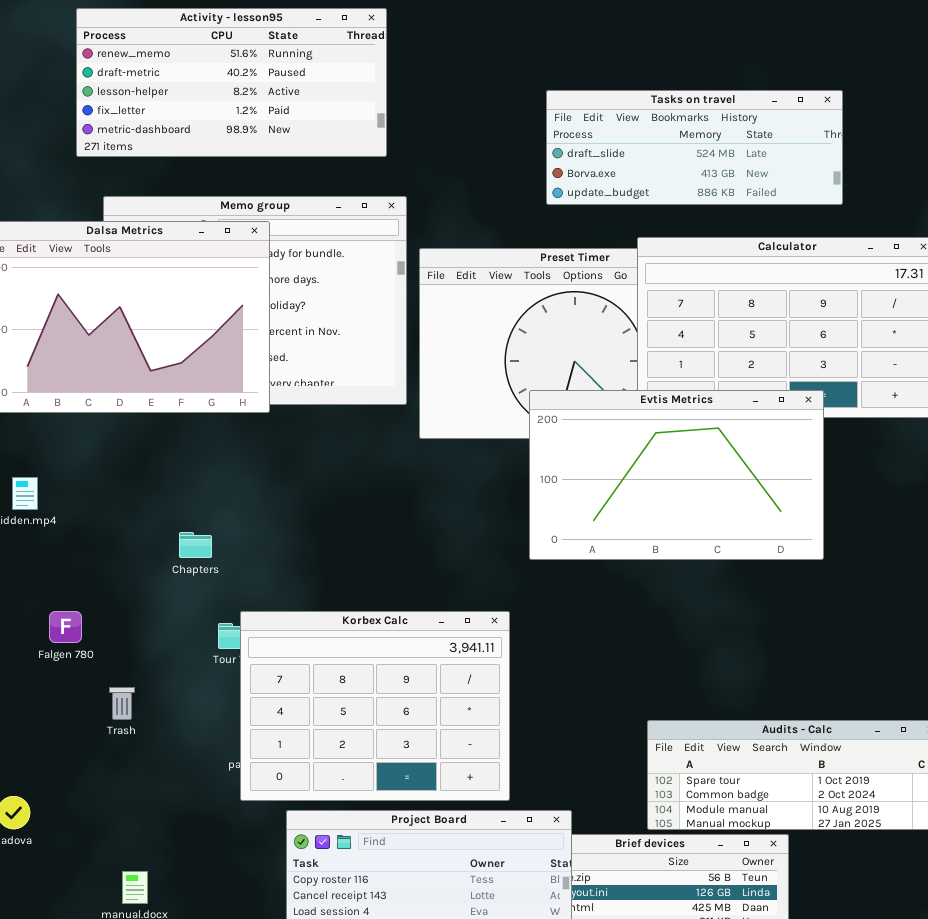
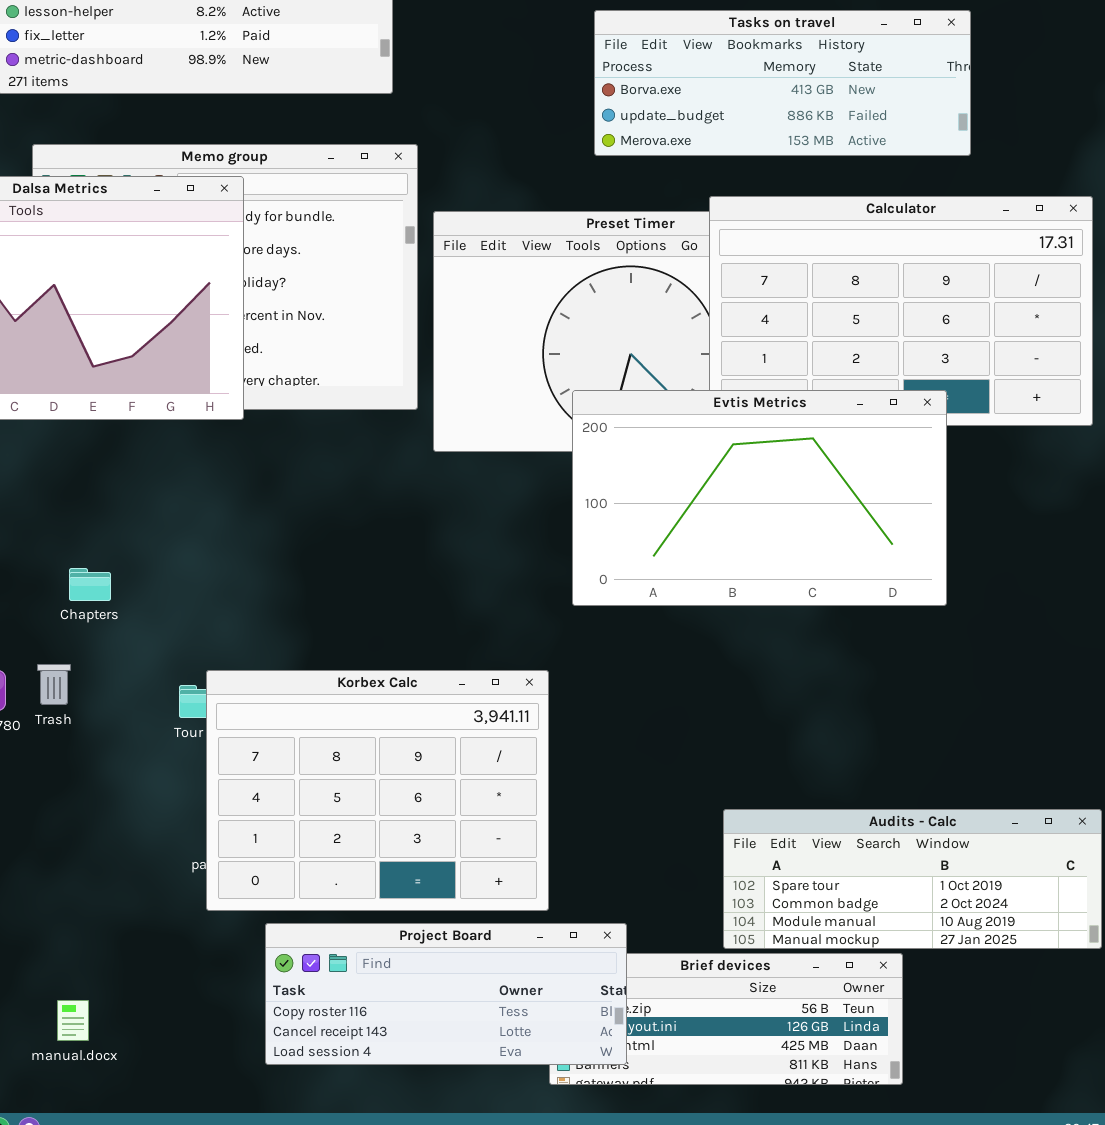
Tasks on travel: [546,90,843,205] -> [594,10,971,156], scrolled down 1 row
Chapters: [179,532,212,558] -> [69,568,111,601], moved
Trash: [109,687,135,720] -> [37,664,71,705], moved

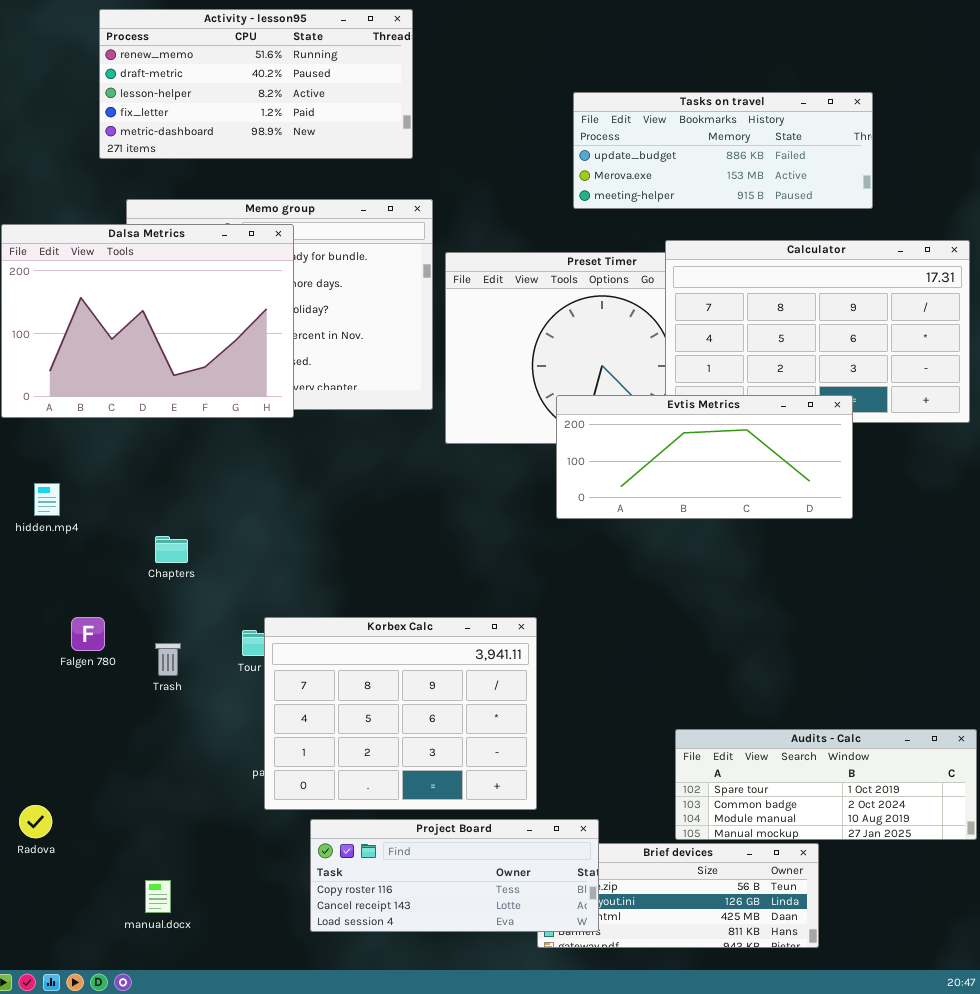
Tasks on travel: [594,10,971,156] -> [573,92,873,209], scrolled down 1 row
Evtis Metrics: [572,390,947,606] -> [556,395,853,519], resized
Trash: [37,664,71,705] -> [155,643,181,676], moved

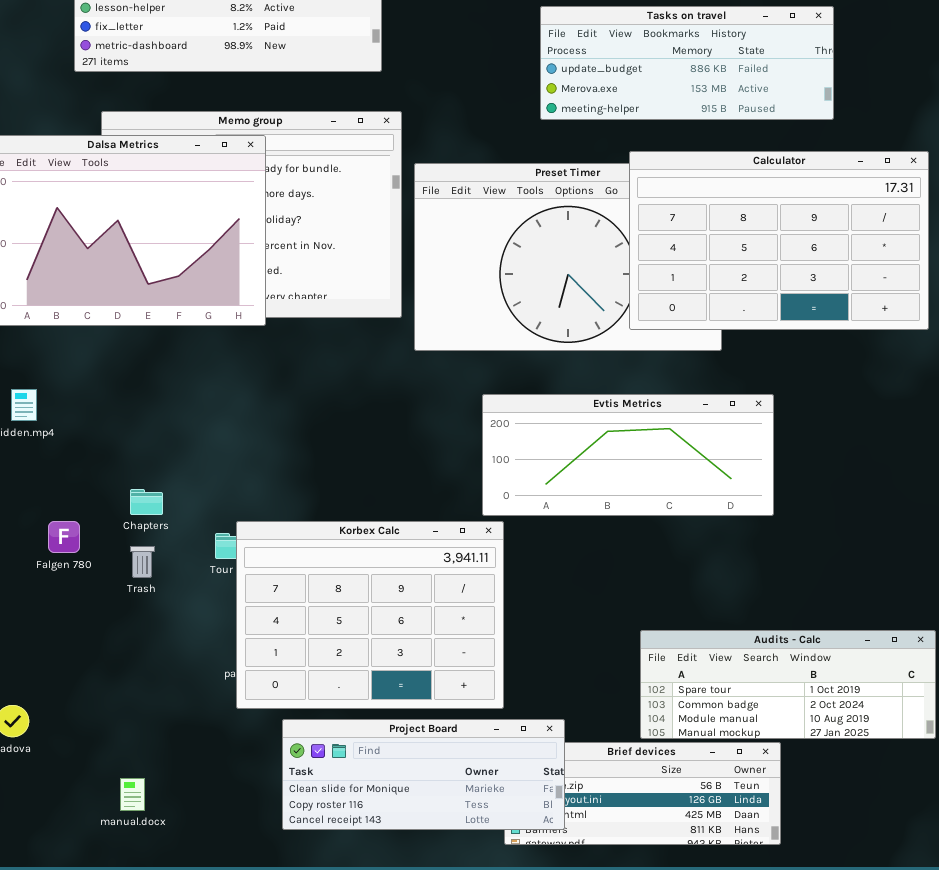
Evtis Metrics: [556,395,853,519] -> [482,394,774,516], moved
Chapters: [155,536,188,563] -> [130,489,163,515], moved
Project Board: [310,819,599,932] -> [282,719,565,830], scrolled up 1 row

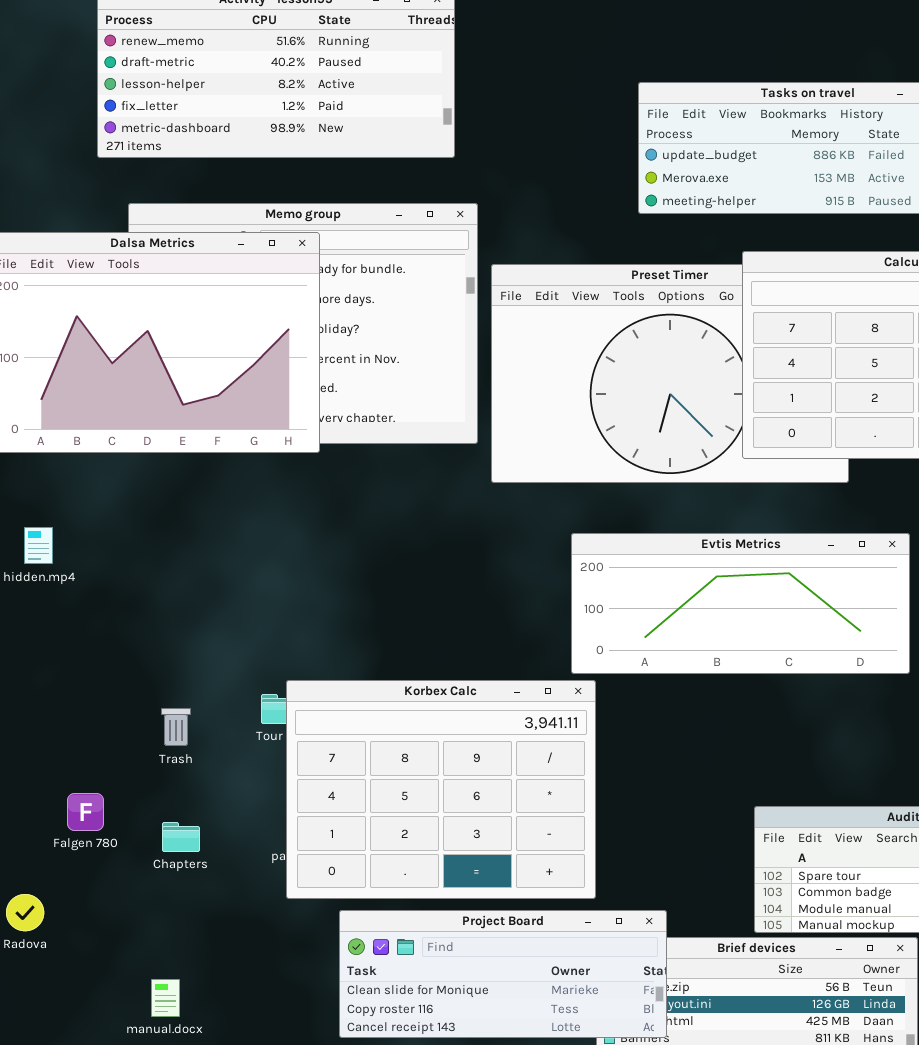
Chapters: [130,489,163,515] -> [162,822,200,852], moved
Falgen 780: [48,521,80,553] -> [67,793,104,831], moved

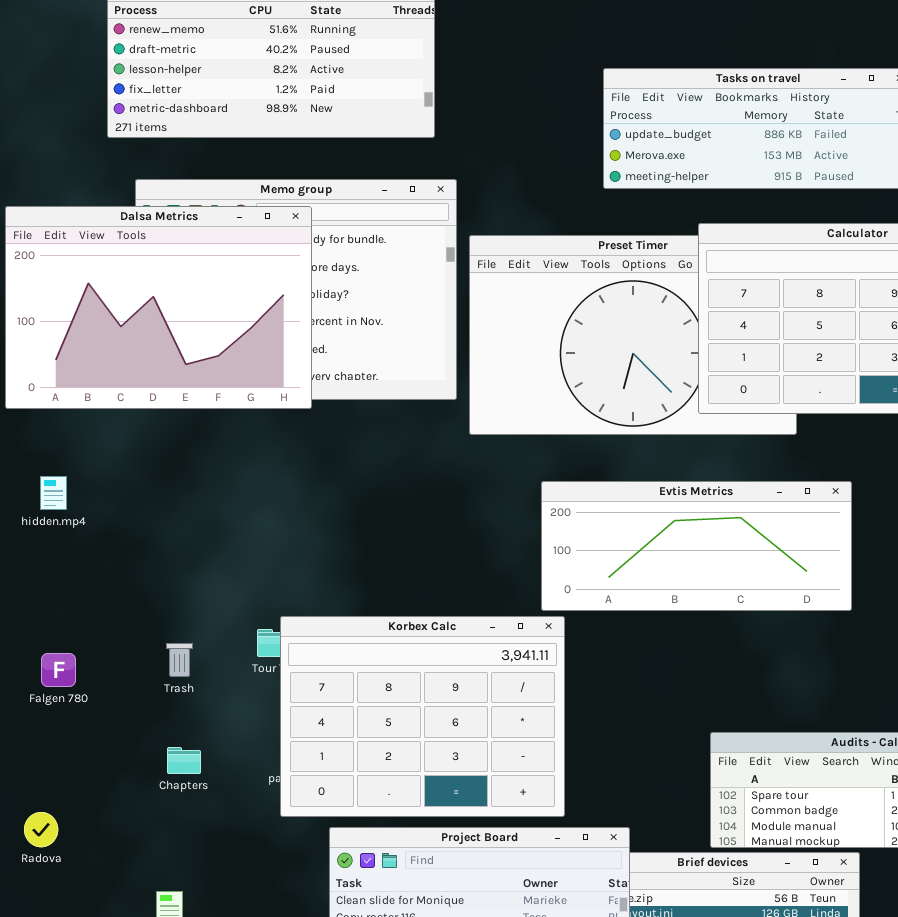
Falgen 780: [67,793,104,831] -> [41,653,76,687], moved

